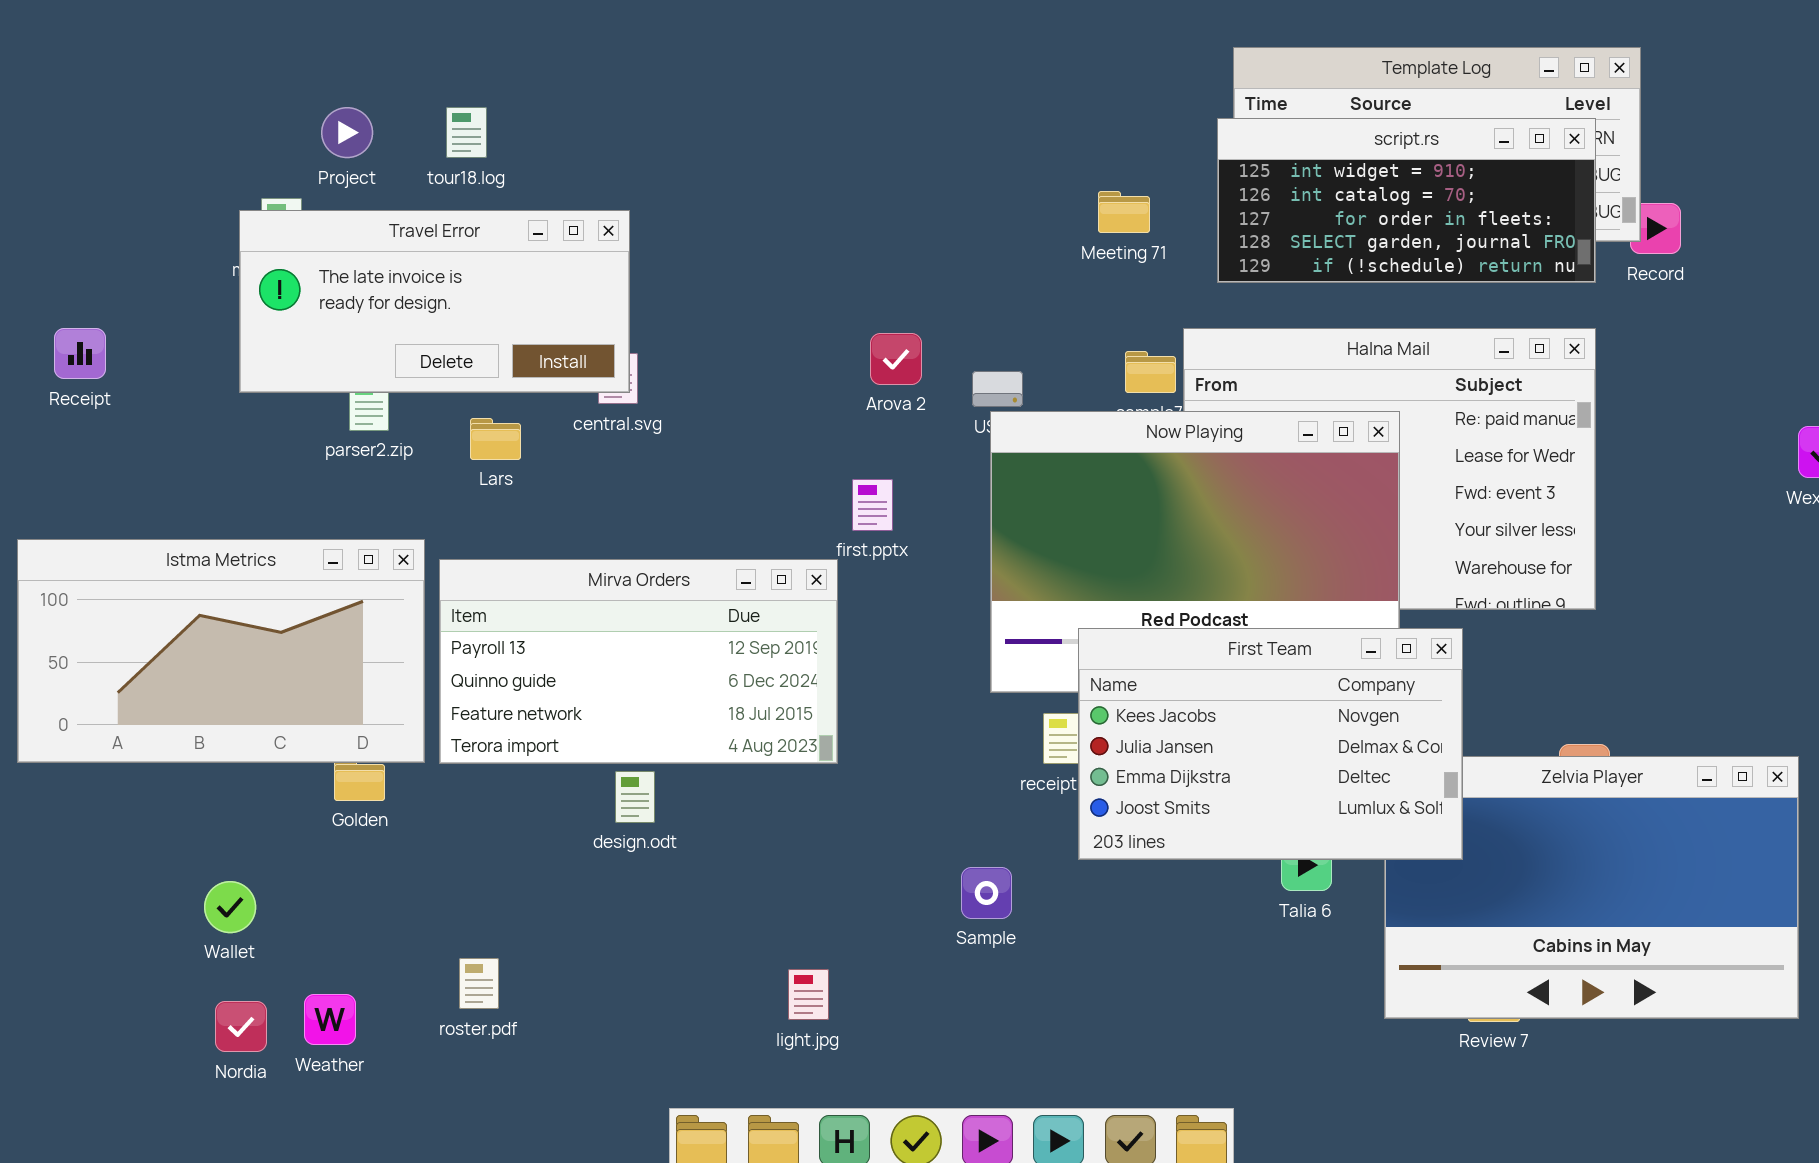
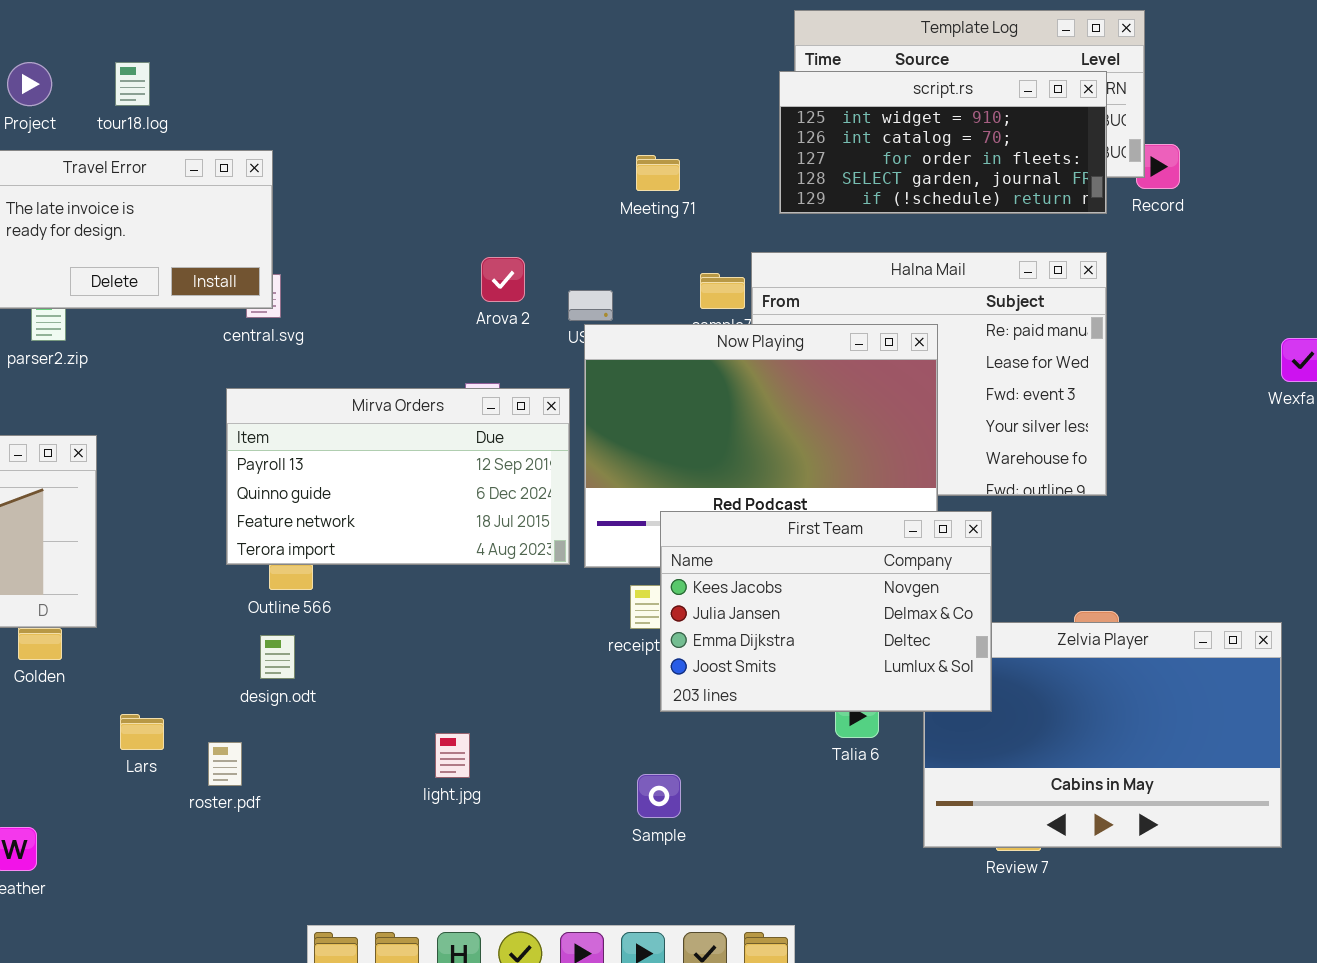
Meeting 71: [1098,191,1150,233] -> [636,155,680,191], moved
Lars: [470,418,521,460] -> [120,714,164,750], moved
Mirva Orders: [439,559,838,764] -> [226,388,570,565], moved
Sample: [961,867,1012,919] -> [637,774,681,818], moved
roster.pdf: [459,958,499,1009] -> [208,742,242,786], moved
light.jpg: [788,969,829,1020] -> [435,733,470,778], moved

